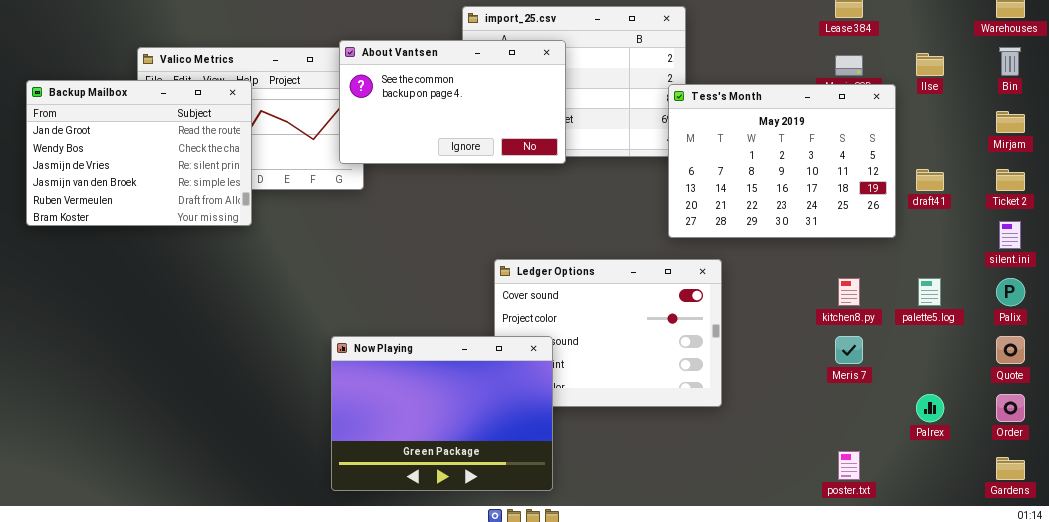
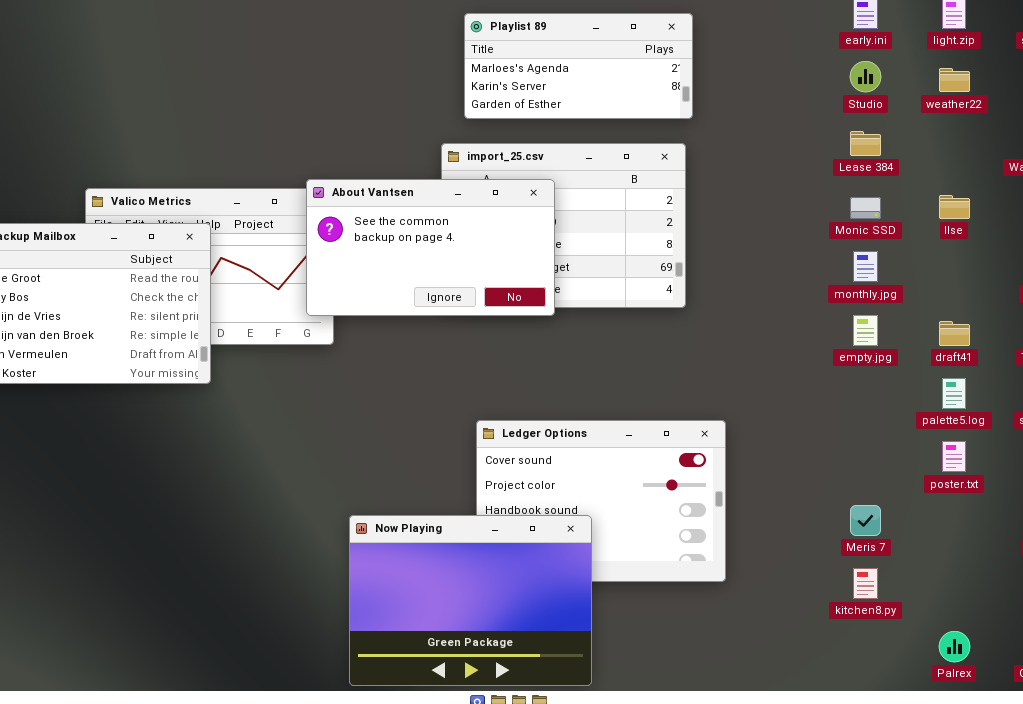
Tess's Month: [668,84,896,238] -> none, closed
kitchen8.py: [838,278,860,306] -> [853,568,878,599], moved
palette5.log: [918,278,941,306] -> [942,378,966,409], moved
Now Playing: [331,336,553,491] -> [349,515,592,686], moved
Palrex: [916,394,944,422] -> [939,631,970,662], moved
poster.txt: [838,451,860,480] -> [942,441,966,472], moved

